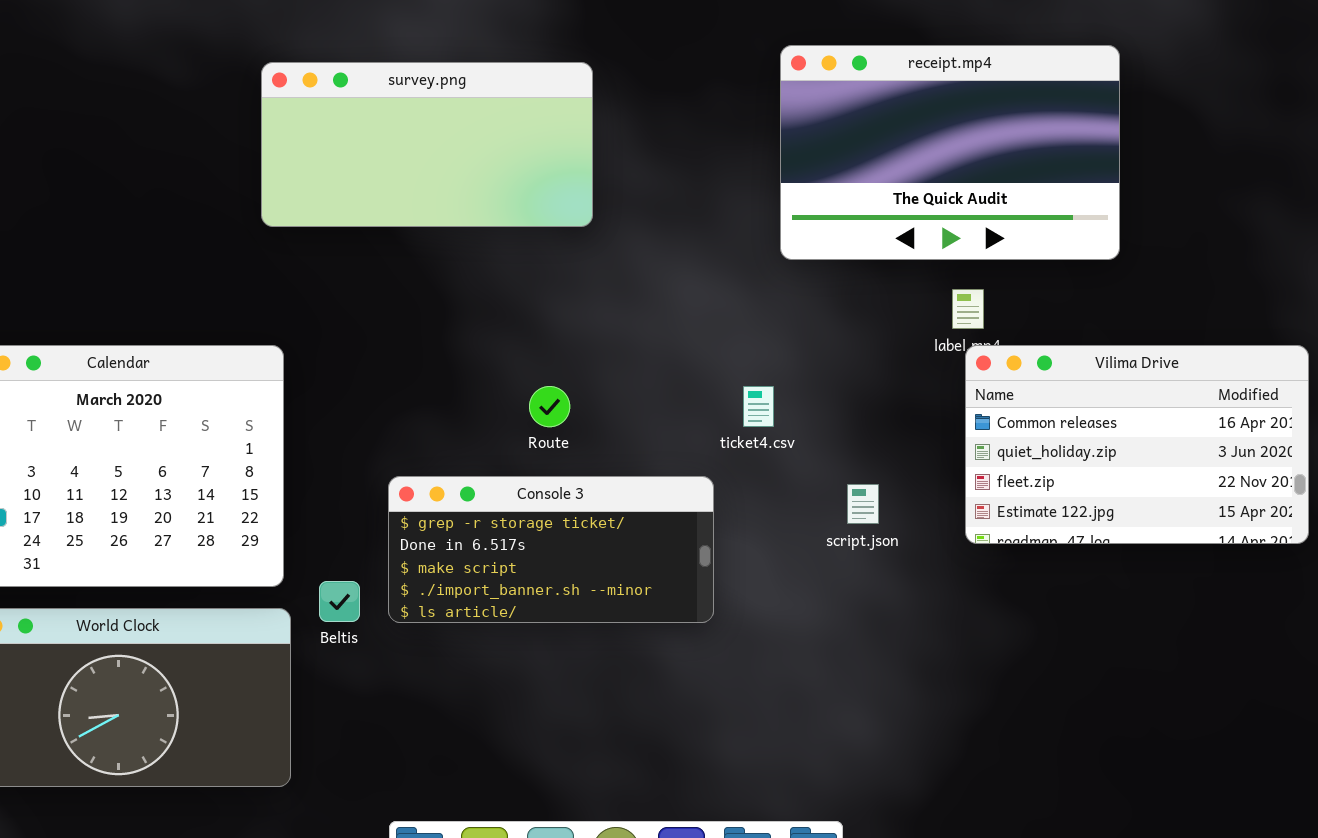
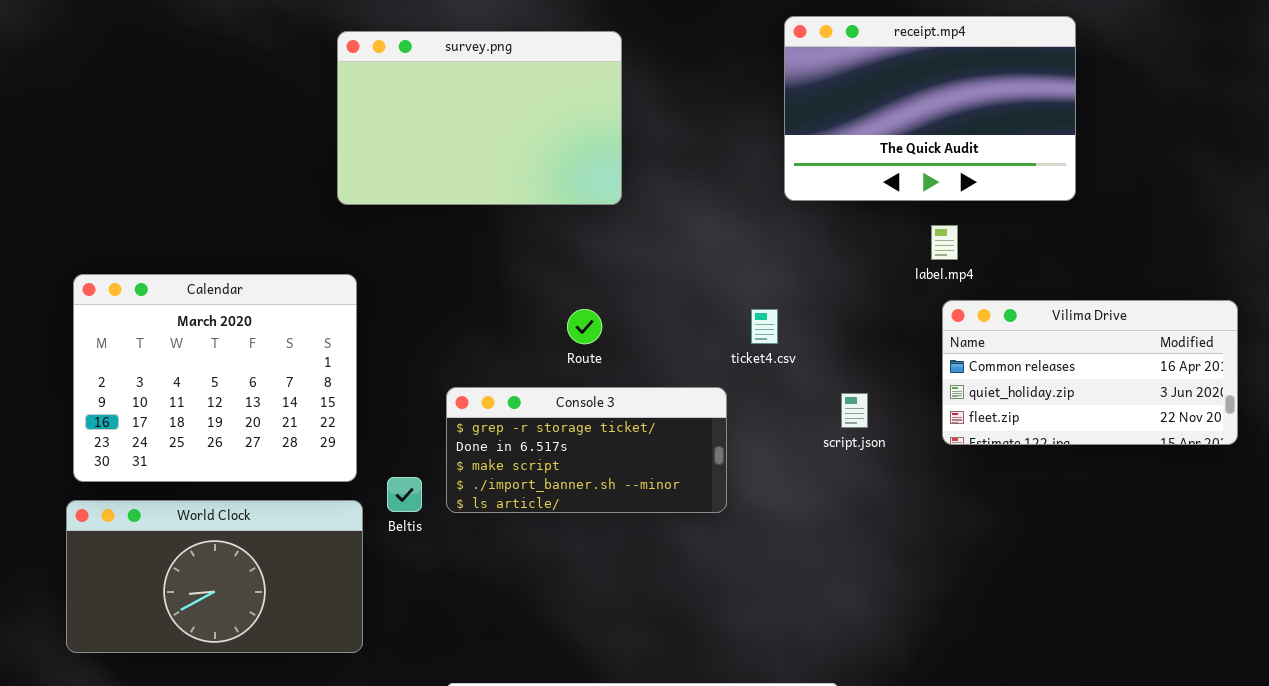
survey.png: [261,62,593,227] -> [337,31,622,205], resized
Vilima Drive: [965,345,1309,544] -> [942,300,1238,445], resized

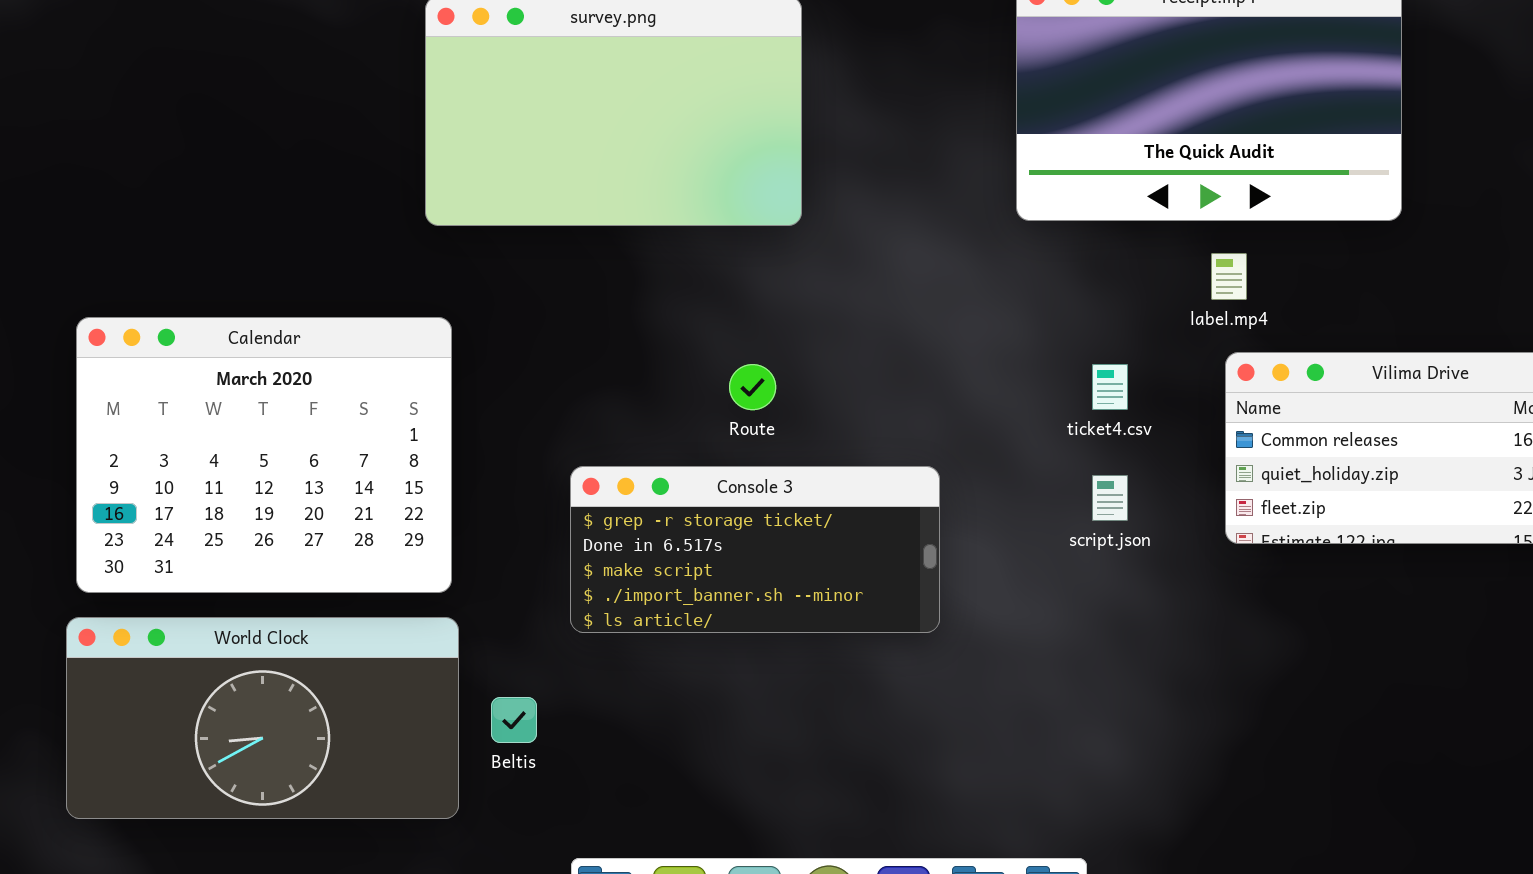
ticket4.csv: [751,309,778,344] -> [1092,364,1128,410], moved
Beltis: [387,477,422,512] -> [491,697,537,743], moved

